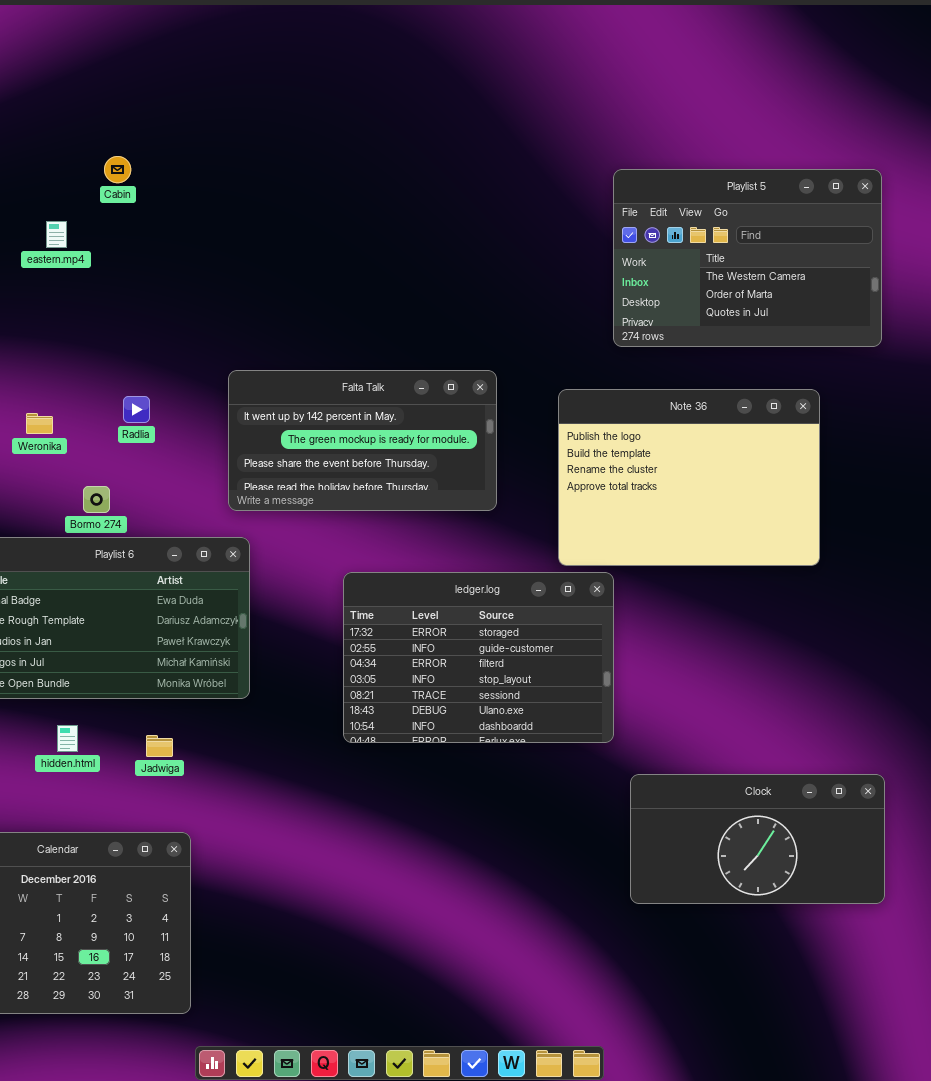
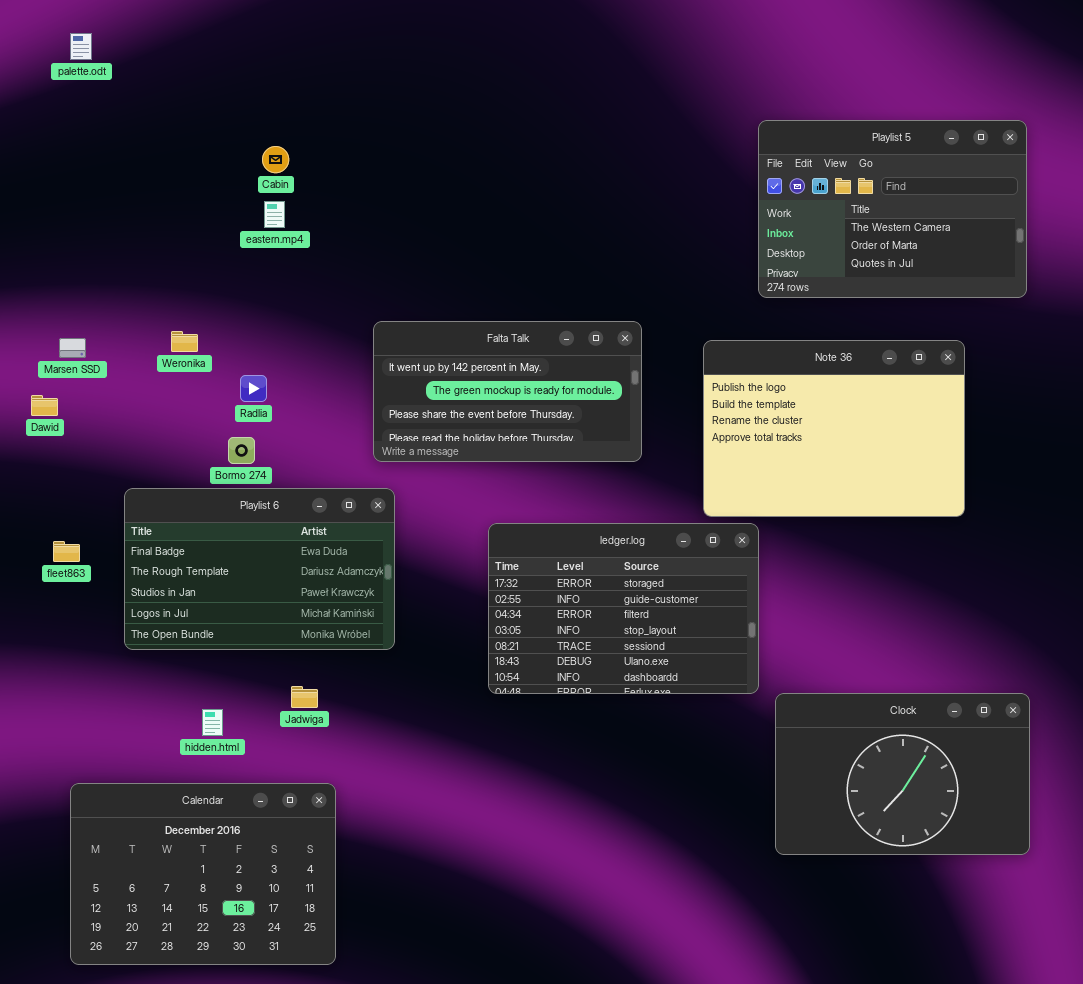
Cabin: [104,156,131,183] -> [262,146,289,173], moved
eastern.mp4: [46,221,67,248] -> [264,201,285,228], moved
Radlia: [123,396,150,423] -> [240,375,267,402], moved
Weronika: [26,413,53,434] -> [171,331,198,352], moved
hidden.html: [57,725,78,752] -> [202,709,223,736], moved
Clock: [630,774,885,904] -> [775,693,1030,855], resized

